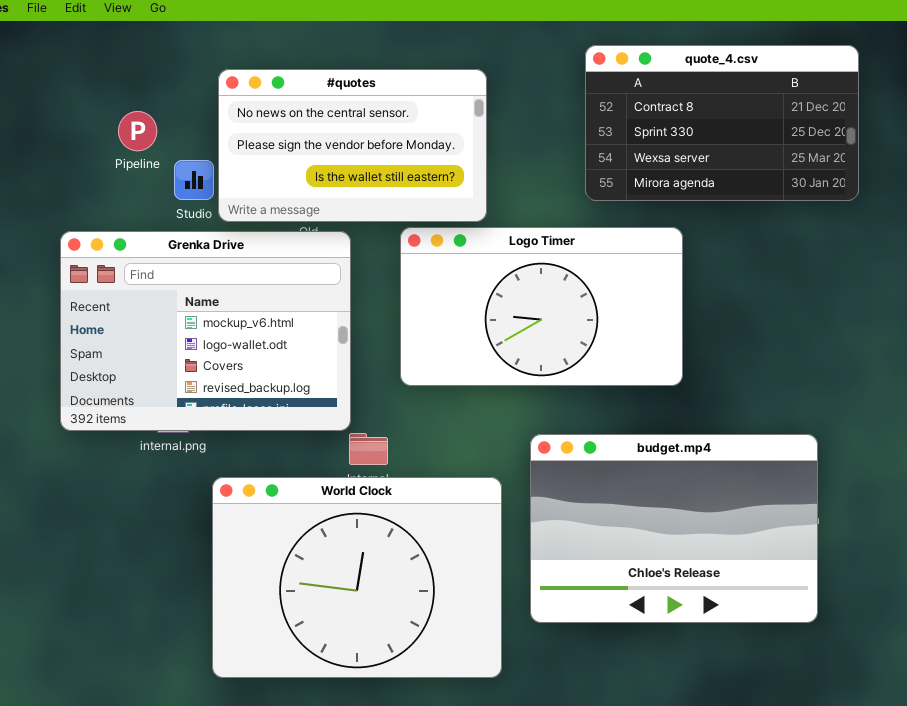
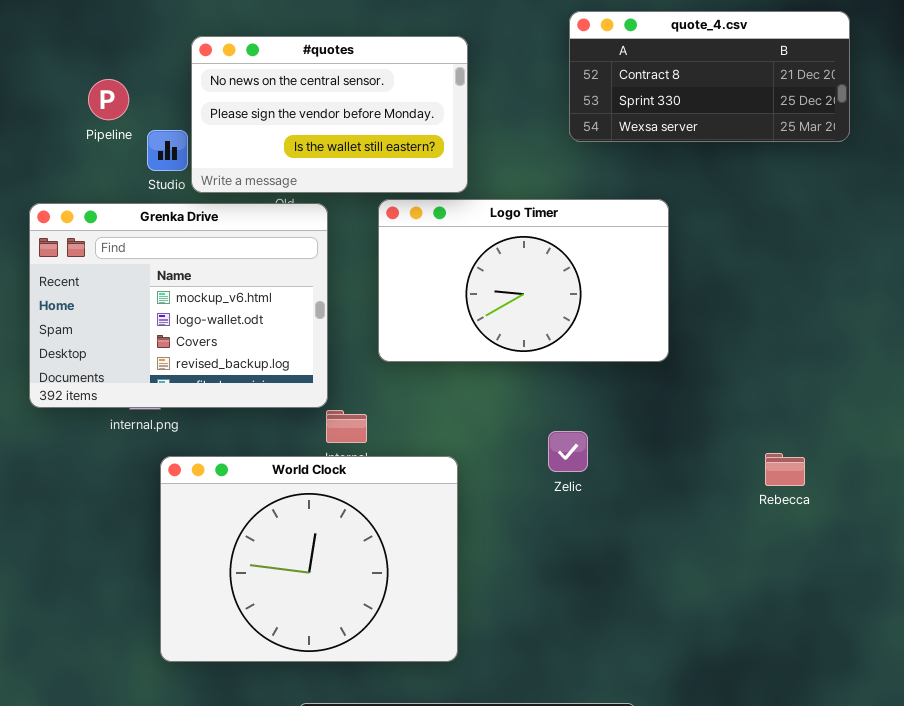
quote_4.csv: [585,45,859,201] -> [569,11,850,142], resized
budget.mp4: [530,434,818,623] -> none, closed
World Clock: [212,477,502,678] -> [160,456,458,662], moved

